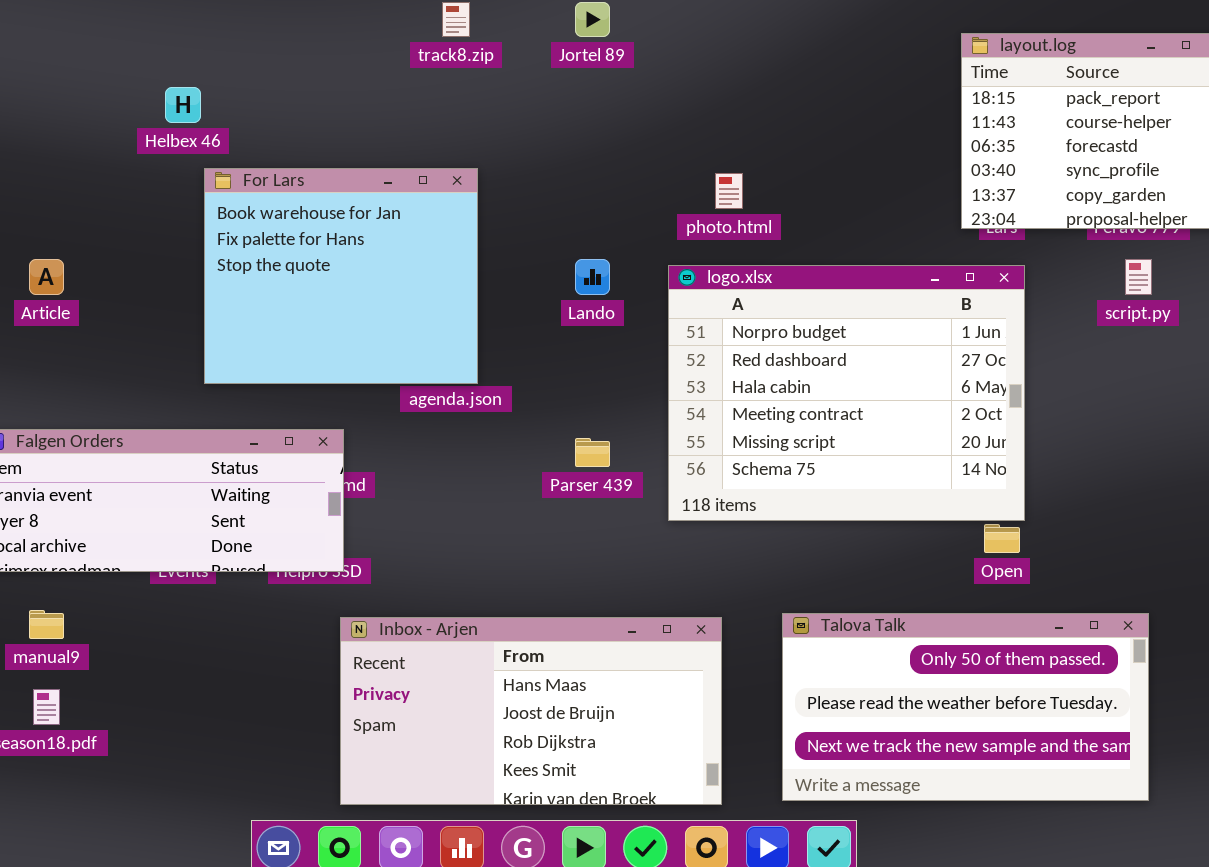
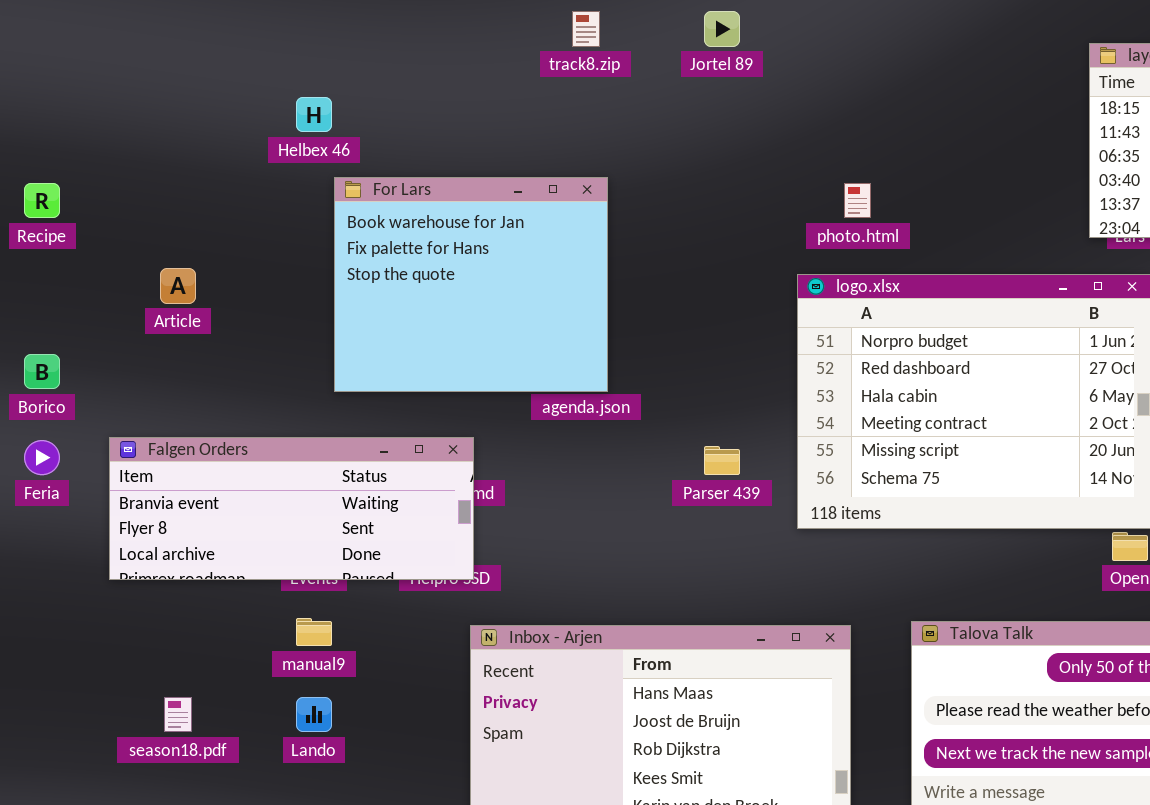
Lando: [575,259,610,295] -> [296,697,332,732], moved
manual9: [29,610,64,639] -> [296,618,332,646], moved

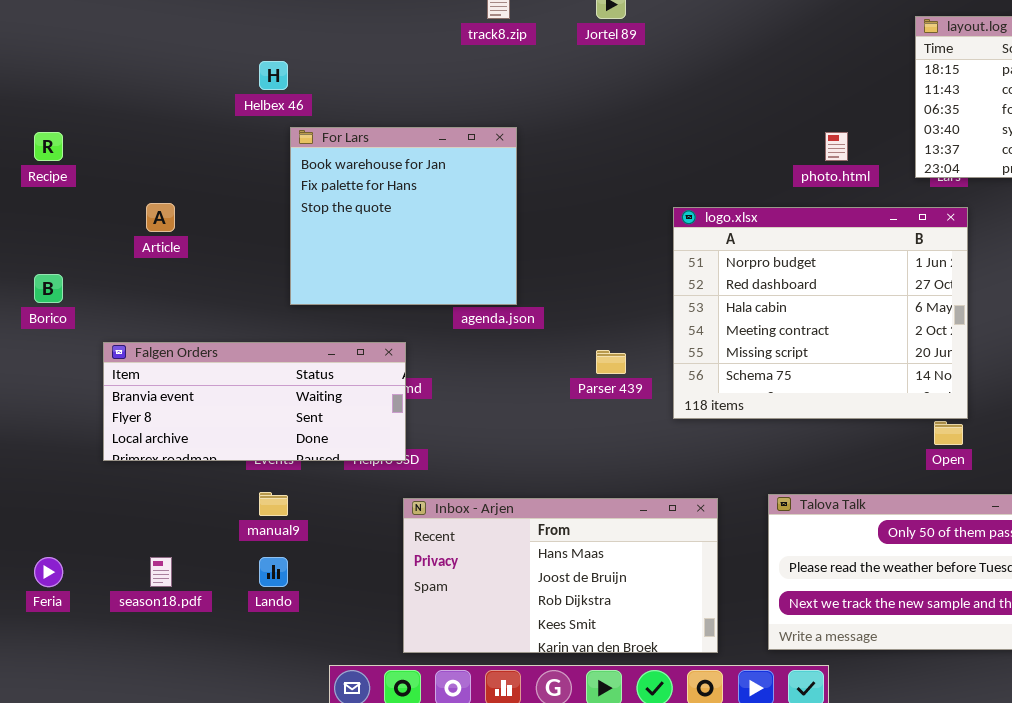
photo.html: [844,183,871,218] -> [825,132,848,161], moved
Feria: [24,440,60,475] -> [34,557,63,587], moved

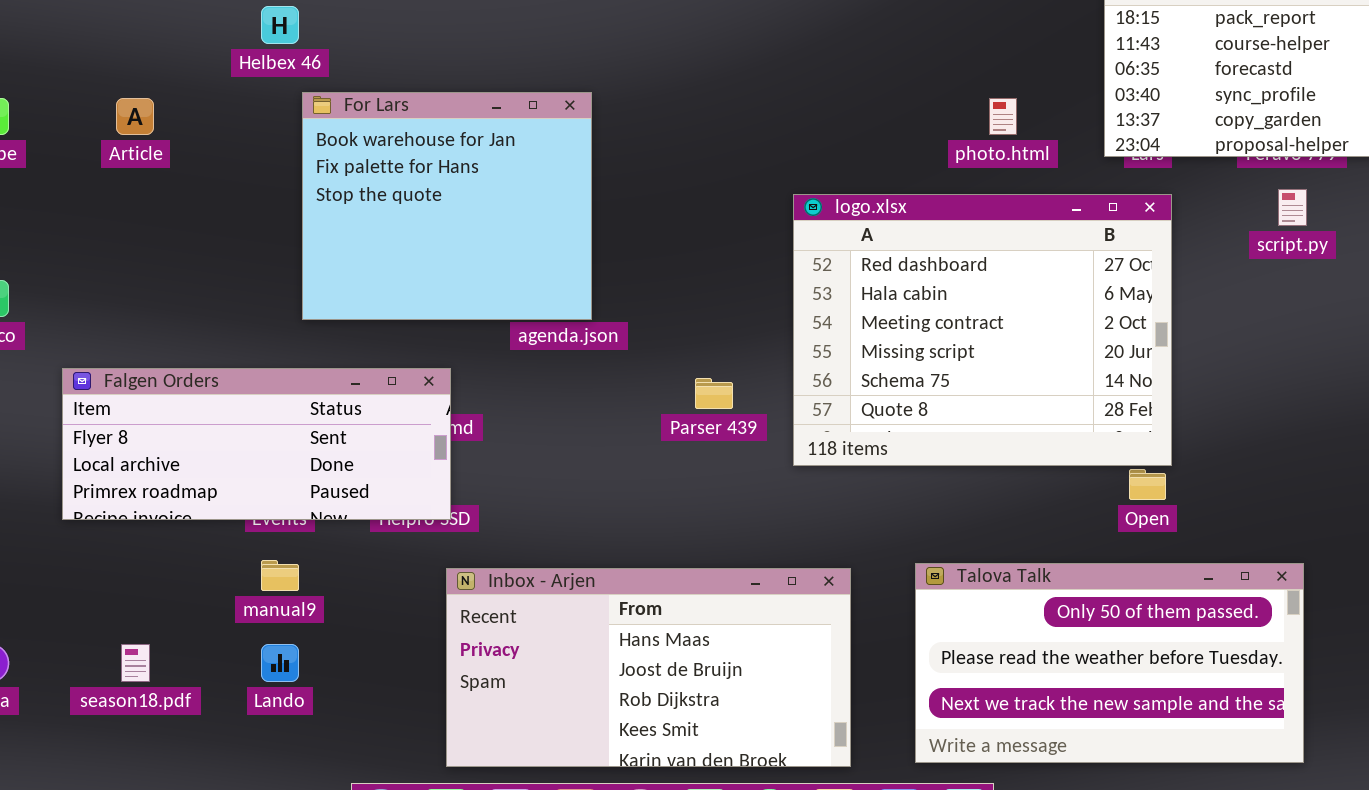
Article: [146,203,175,232] -> [116,98,154,135], moved
logo.xlsx: [673,207,968,419] -> [793,194,1172,466], scrolled down 1 row
Falgen Orders: [103,342,406,461] -> [62,368,451,520], scrolled down 1 row

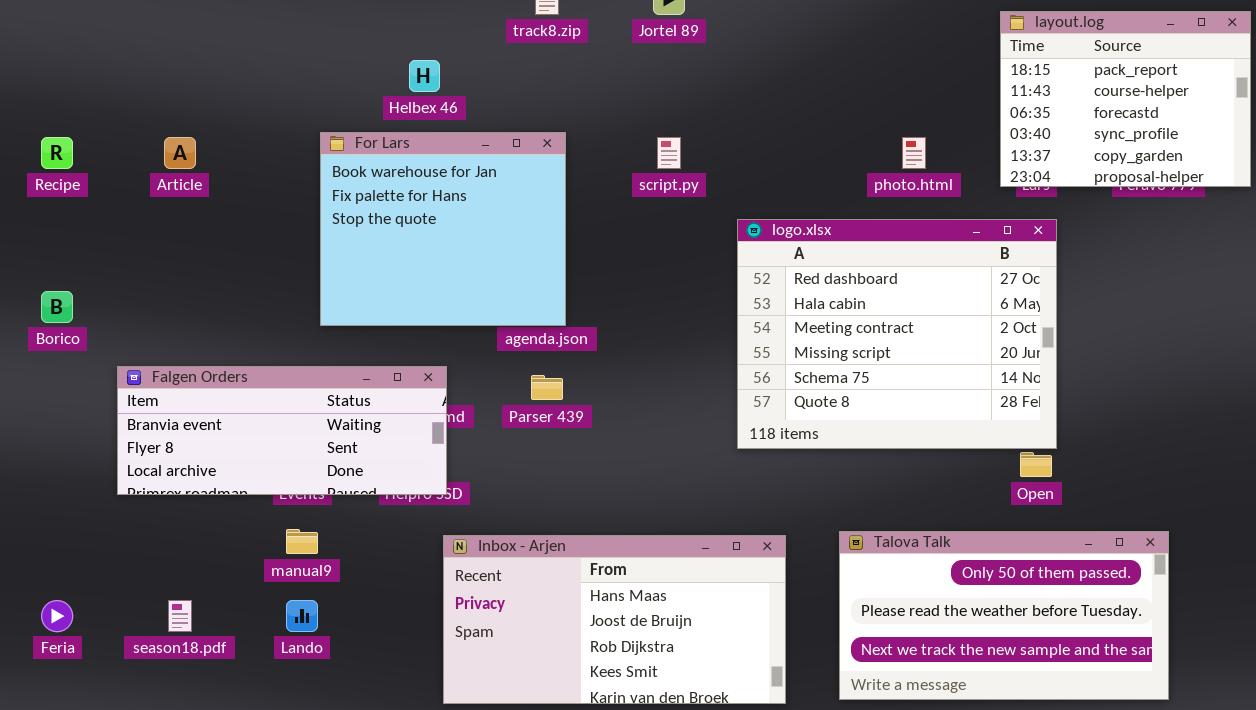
Helbex 46: [261,6,299,44] -> [409,60,440,92], moved
script.py: [1278,189,1307,226] -> [657,137,681,169], moved
Falgen Orders: [62,368,451,520] -> [117,366,447,495], scrolled up 1 row
Parser 439: [695,378,733,409] -> [531,375,563,400], moved

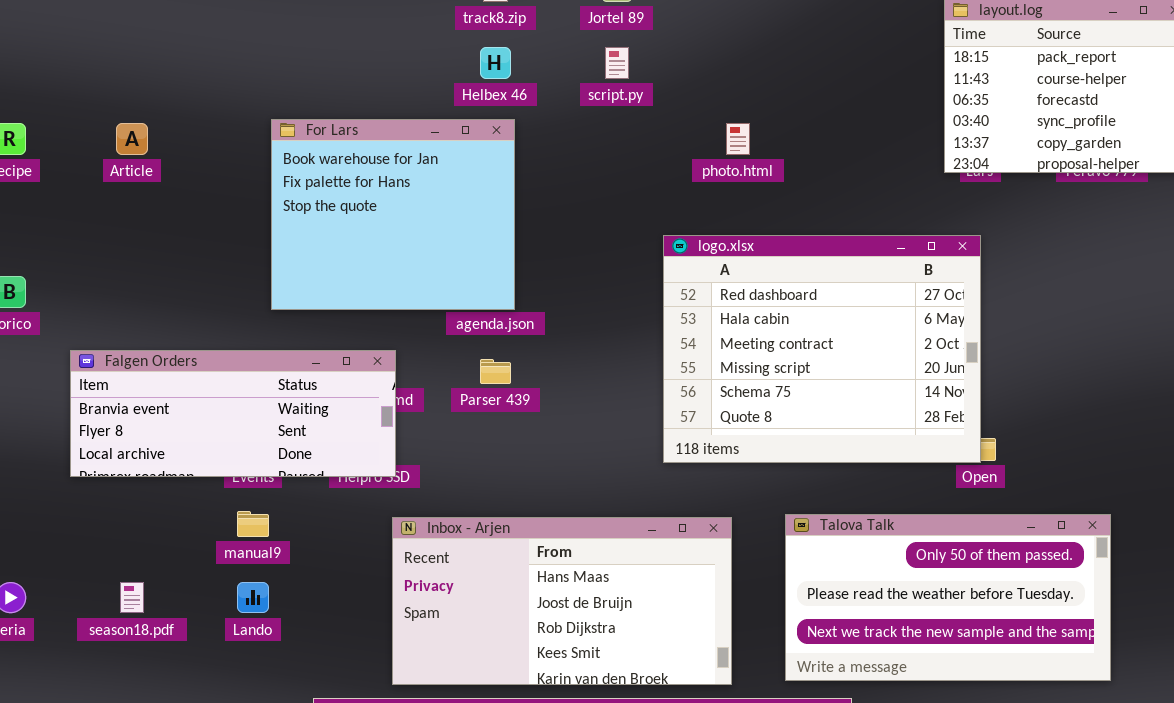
Helbex 46: [409,60,440,92] -> [480,47,511,79], moved
script.py: [657,137,681,169] -> [605,47,629,79], moved
photo.html: [902,137,926,169] -> [726,123,750,155], moved
logo.xlsx: [737,219,1057,449] -> [663,235,981,463], moved

